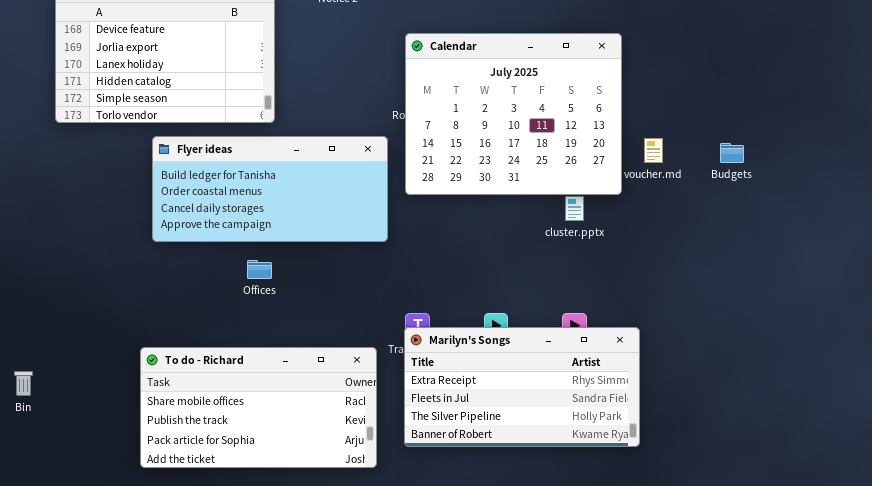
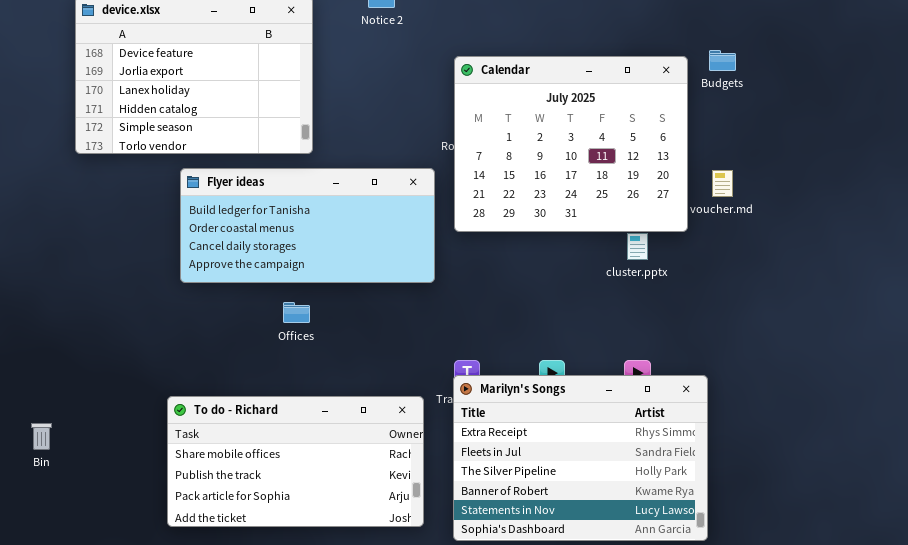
Budgets: [720,143,744,163] -> [709,50,736,71], moved
Marilyn's Songs: [404,327,640,447] -> [453,375,708,541], resized

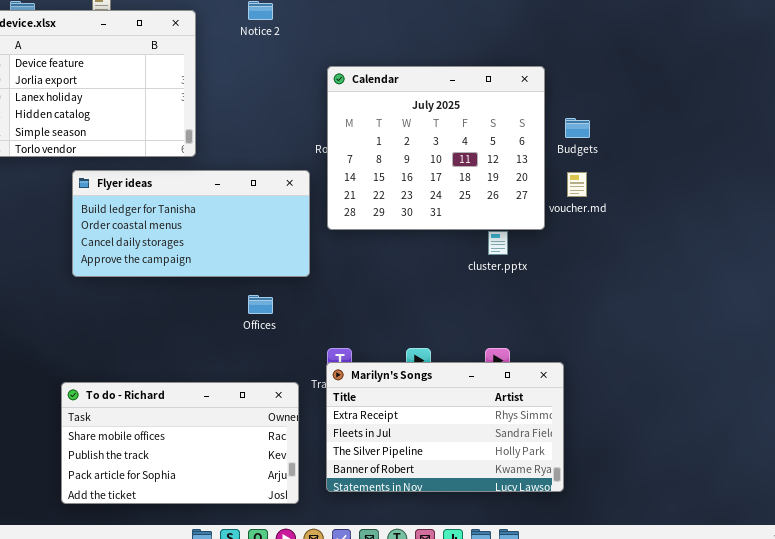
Budgets: [709,50,736,71] -> [565,118,590,138], moved
Offices: [283,302,310,323] -> [248,295,273,314], moved
Marilyn's Songs: [453,375,708,541] -> [326,362,564,492], resized

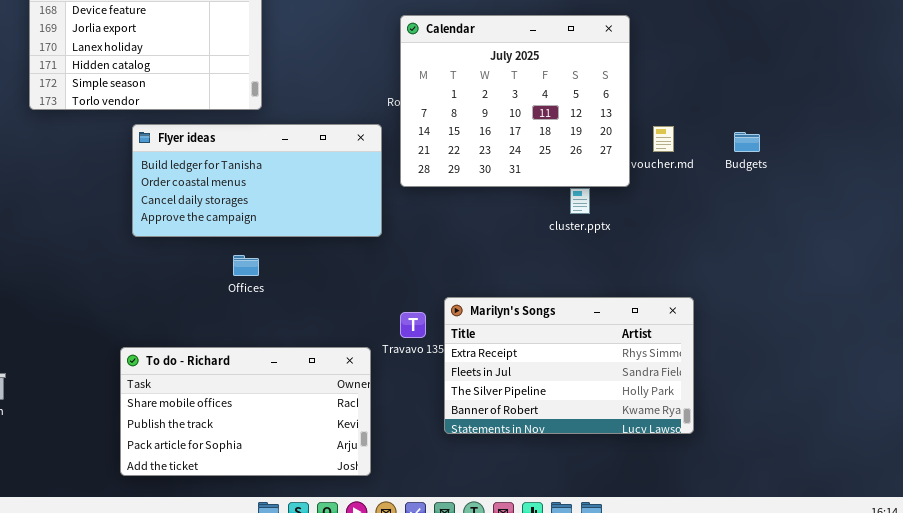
Budgets: [565,118,590,138] -> [734,132,760,152], moved
Offices: [248,295,273,314] -> [233,255,259,276], moved
Marilyn's Songs: [326,362,564,492] -> [444,297,694,434], moved

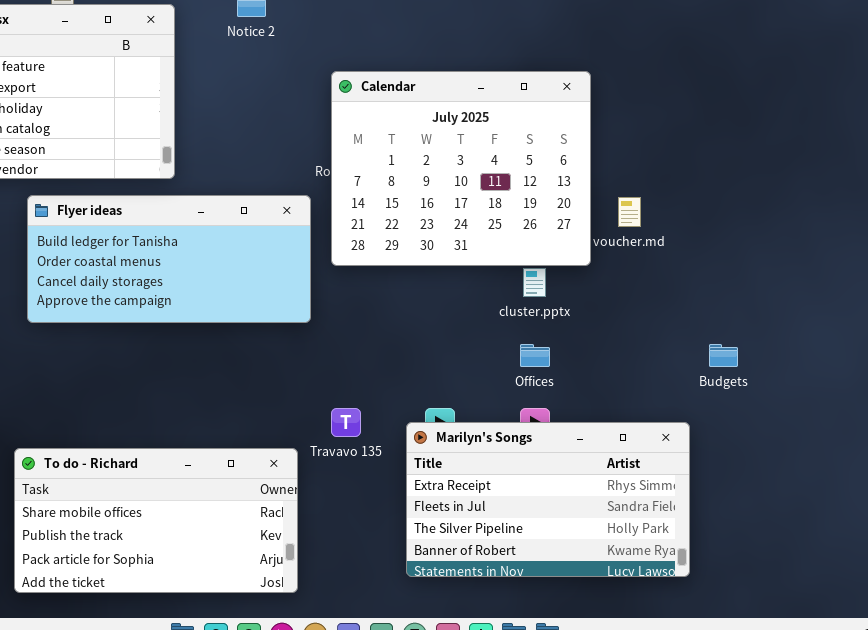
Budgets: [734,132,760,152] -> [709,344,738,367], moved
Offices: [233,255,259,276] -> [520,344,550,367], moved
Marilyn's Songs: [444,297,694,434] -> [406,422,690,577], moved

